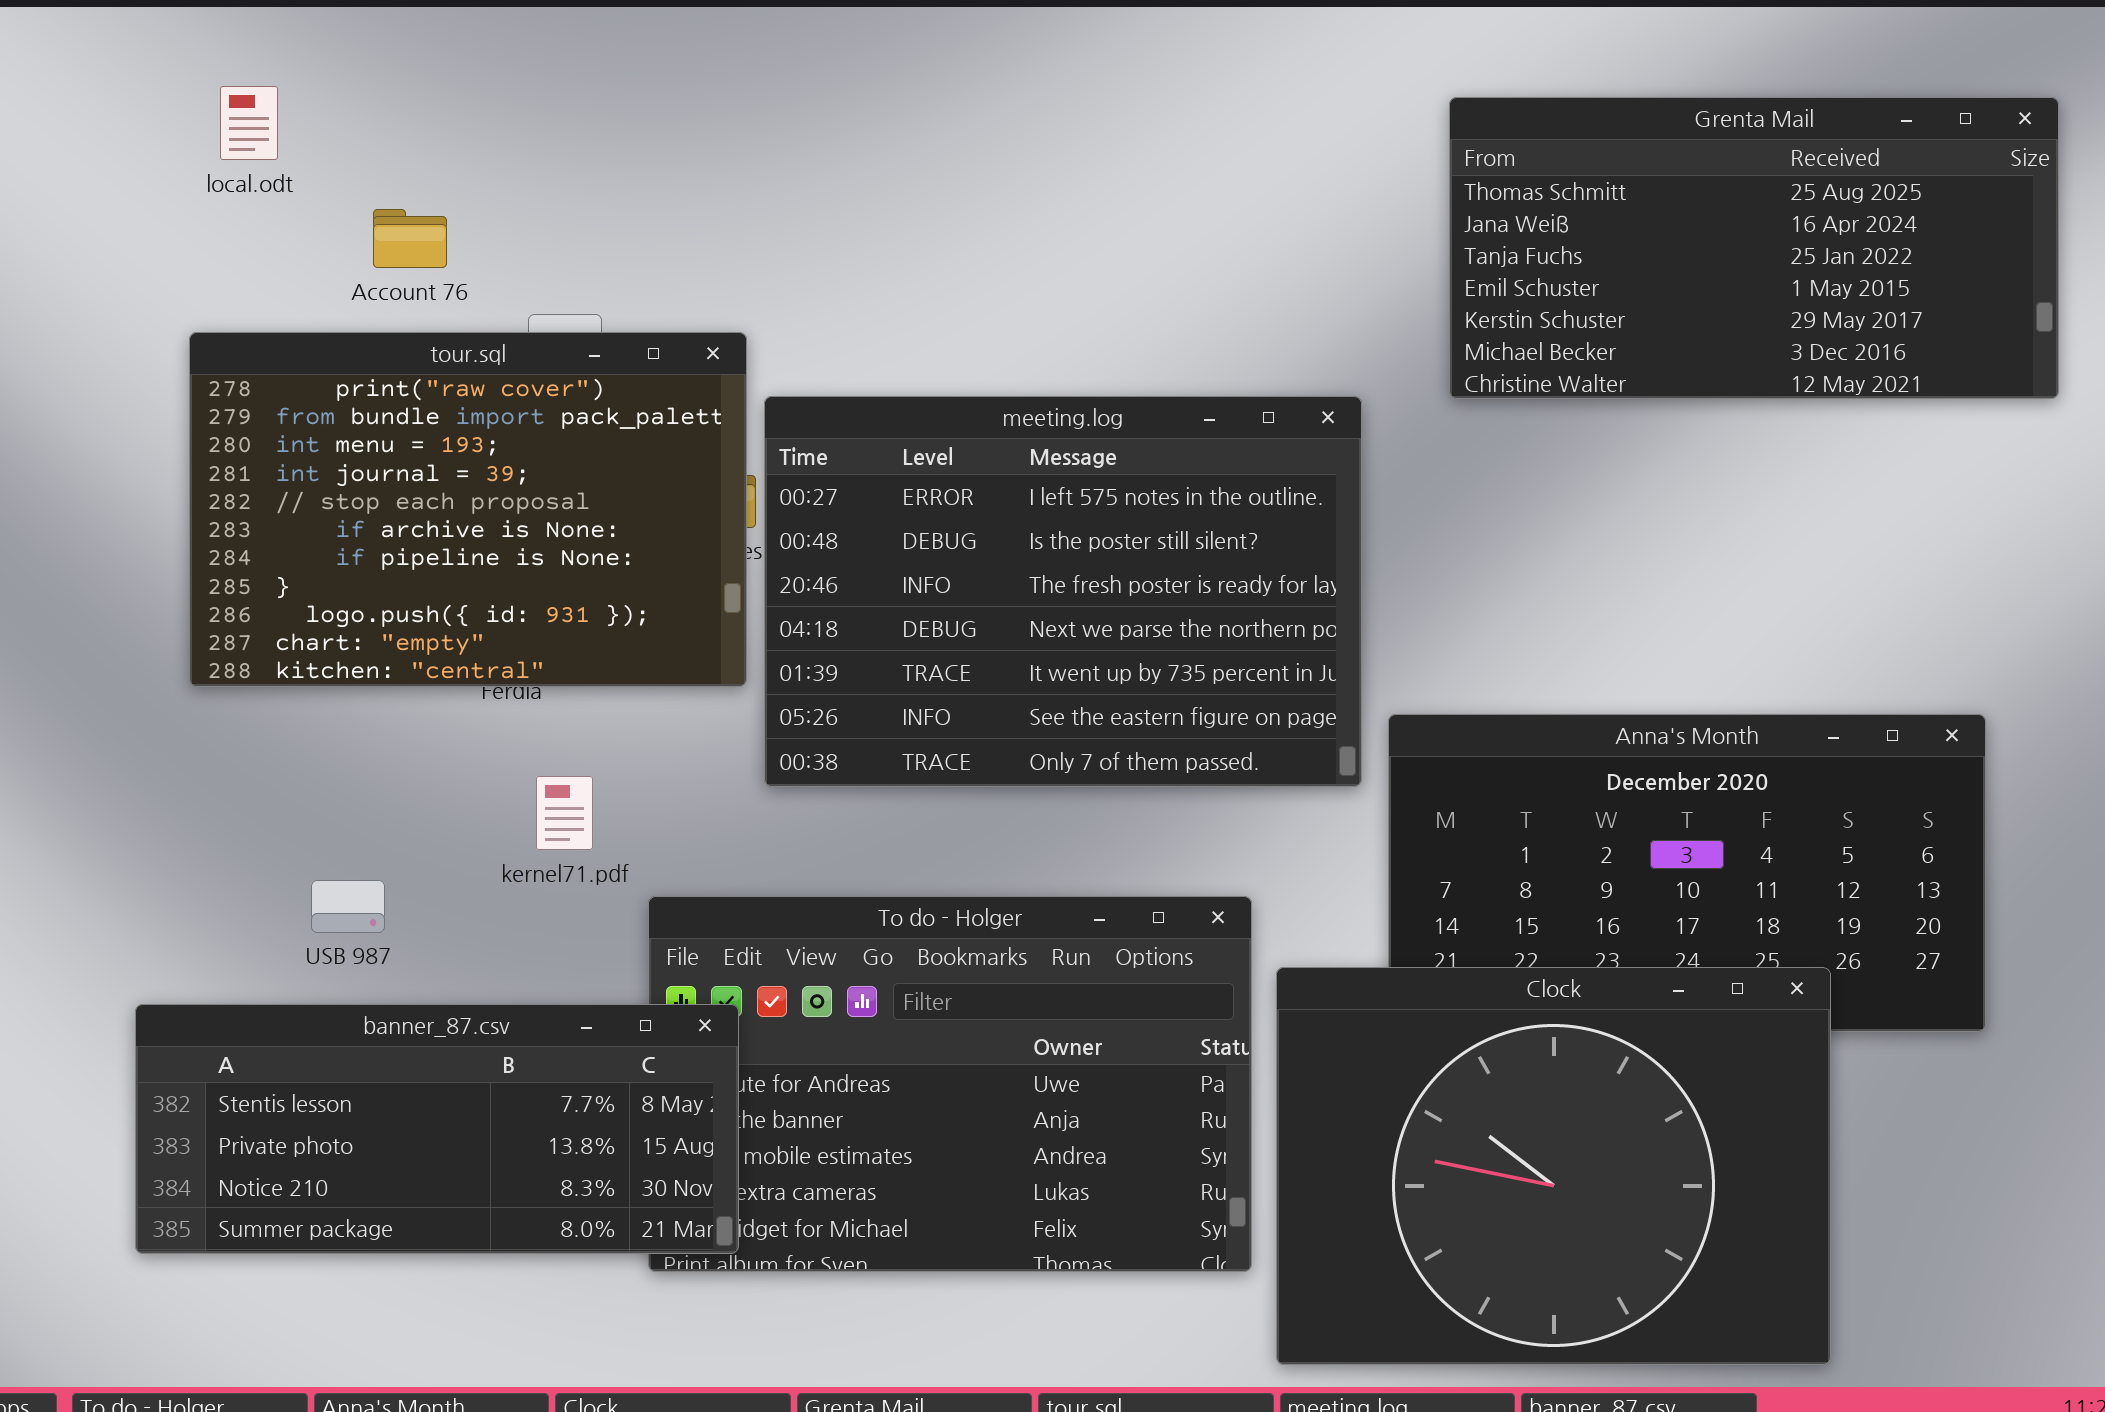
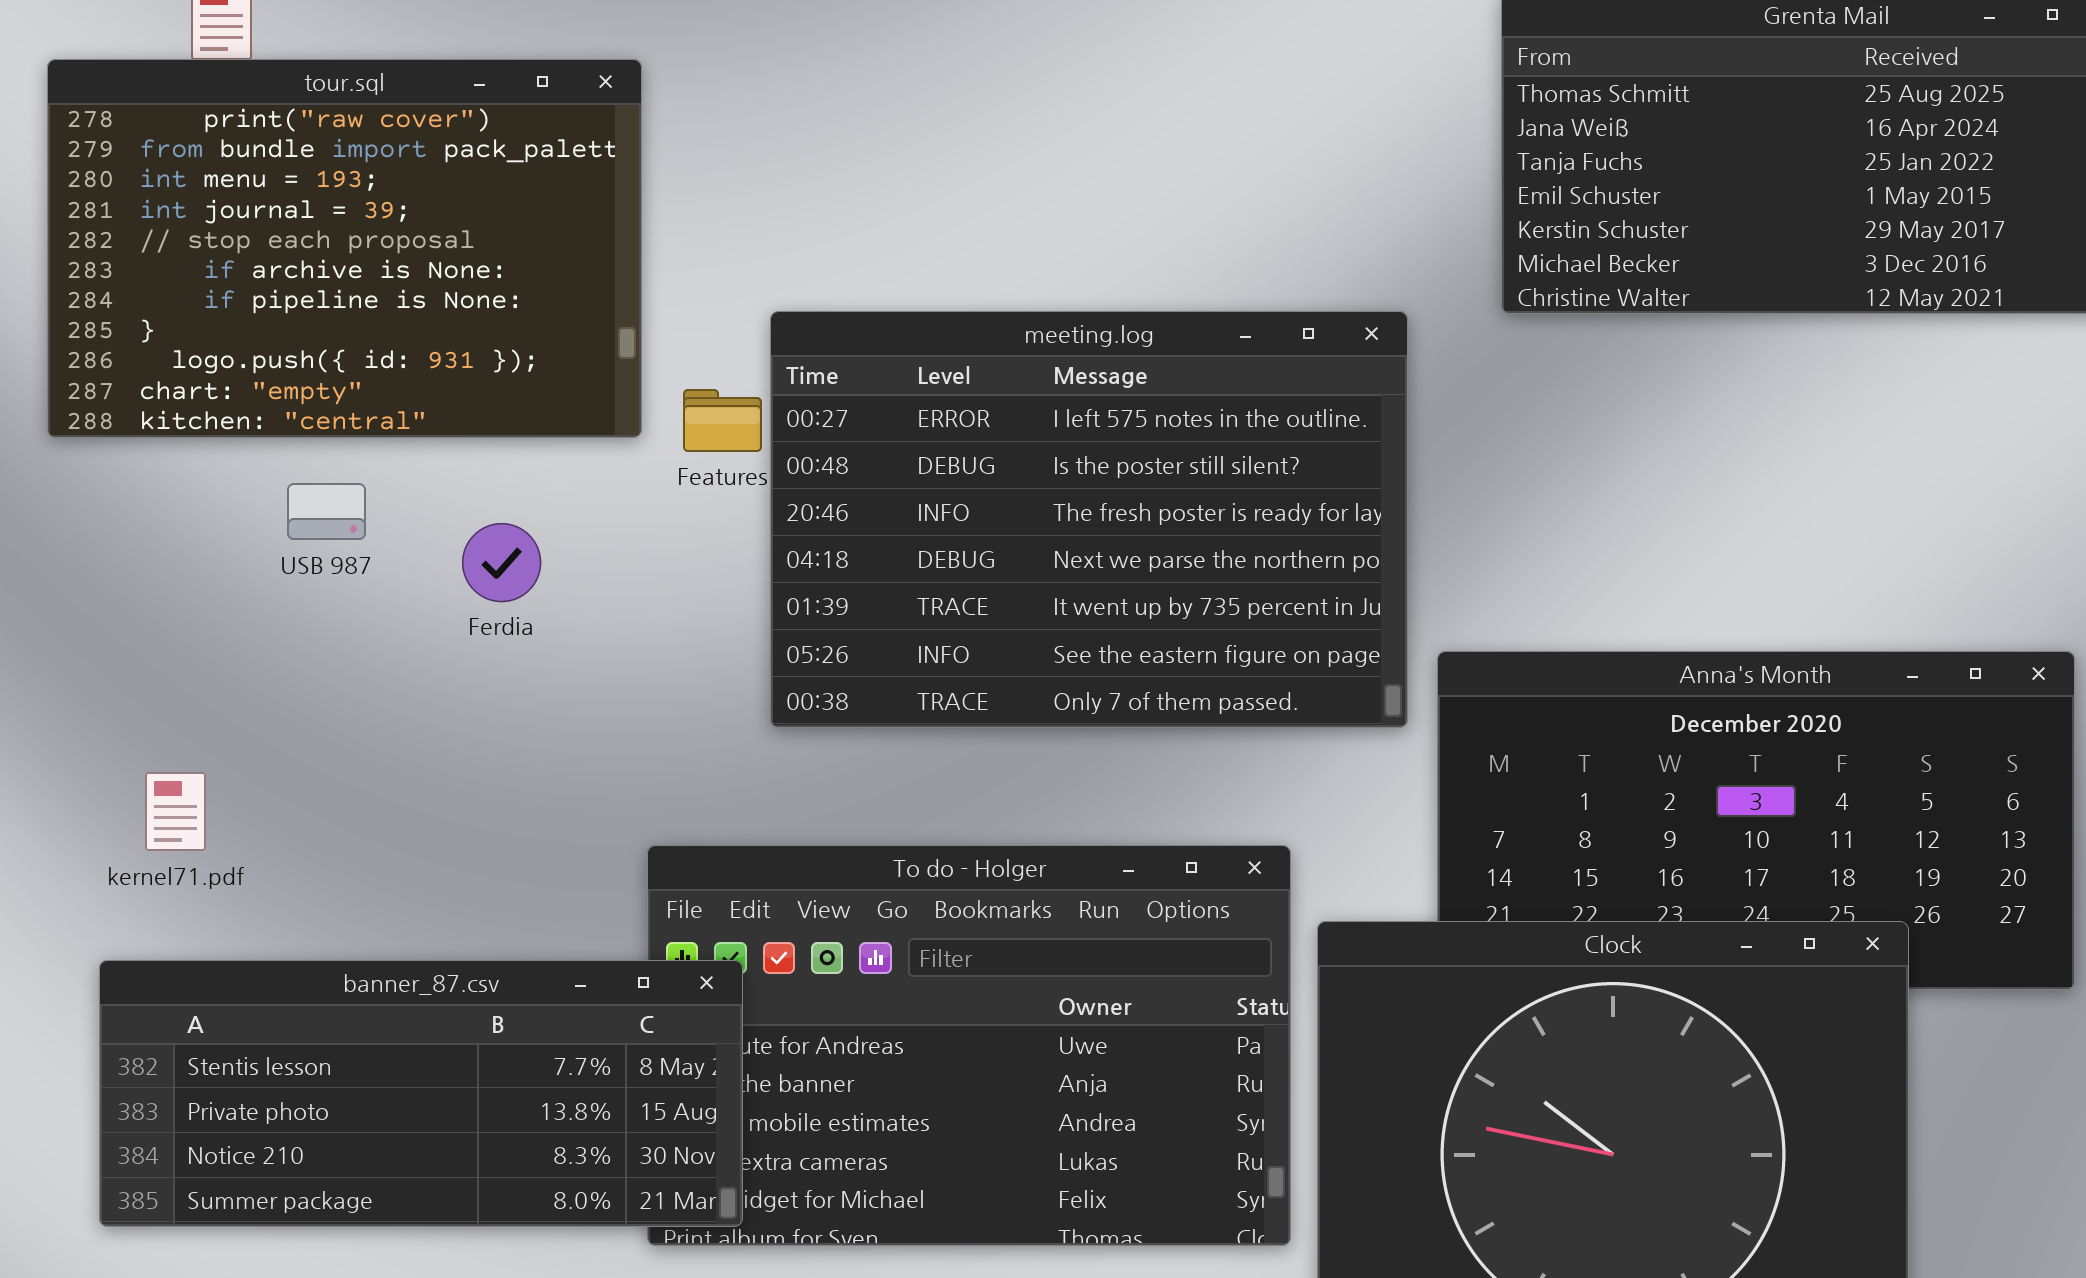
tour.sql: [189,332,747,687] -> [47,59,642,438], moved
kernel71.pdf: [536,776,593,850] -> [145,772,206,851], moved
USB 987: [311,880,385,933] -> [287,483,366,540], moved

